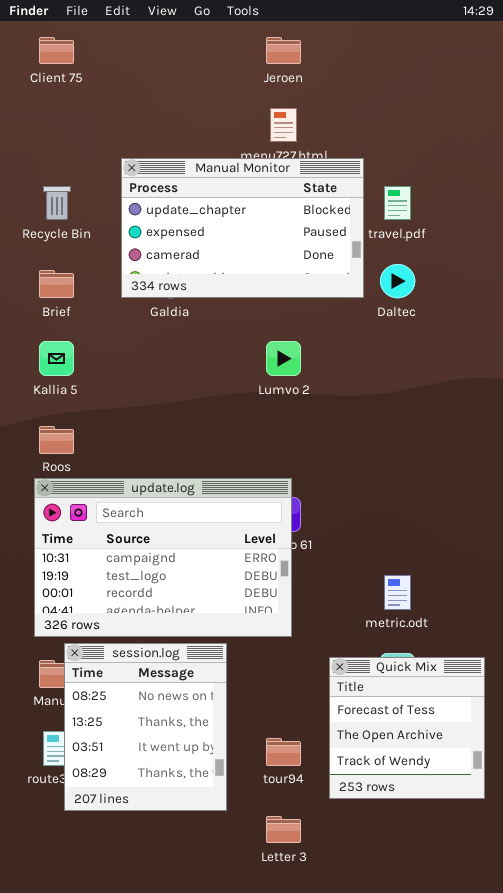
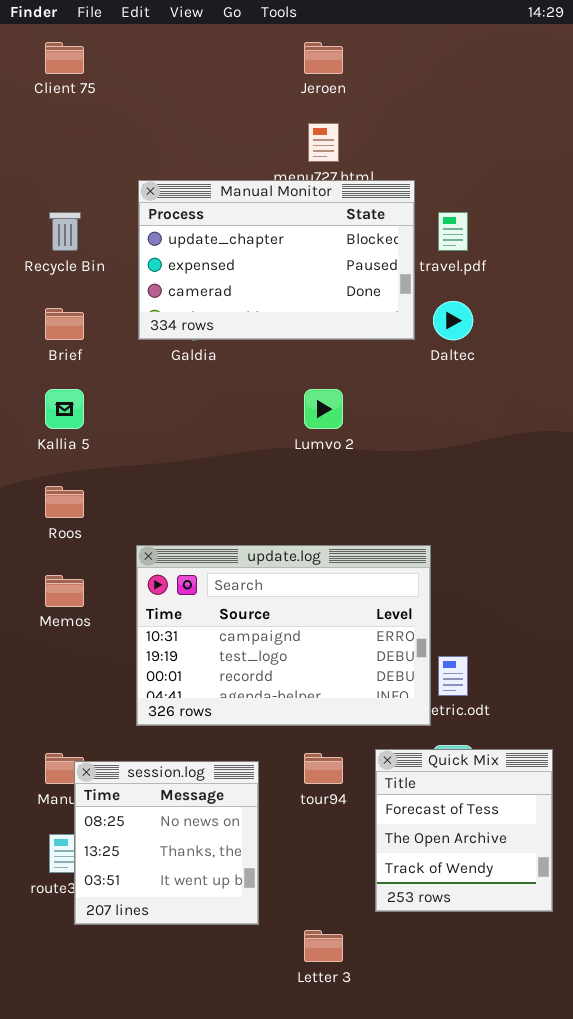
update.log: [34,478,292,637] -> [136,545,431,726], moved
session.log: [64,643,227,811] -> [74,761,259,925], resized
tour94: [266,738,301,766] -> [304,753,343,784], moved

